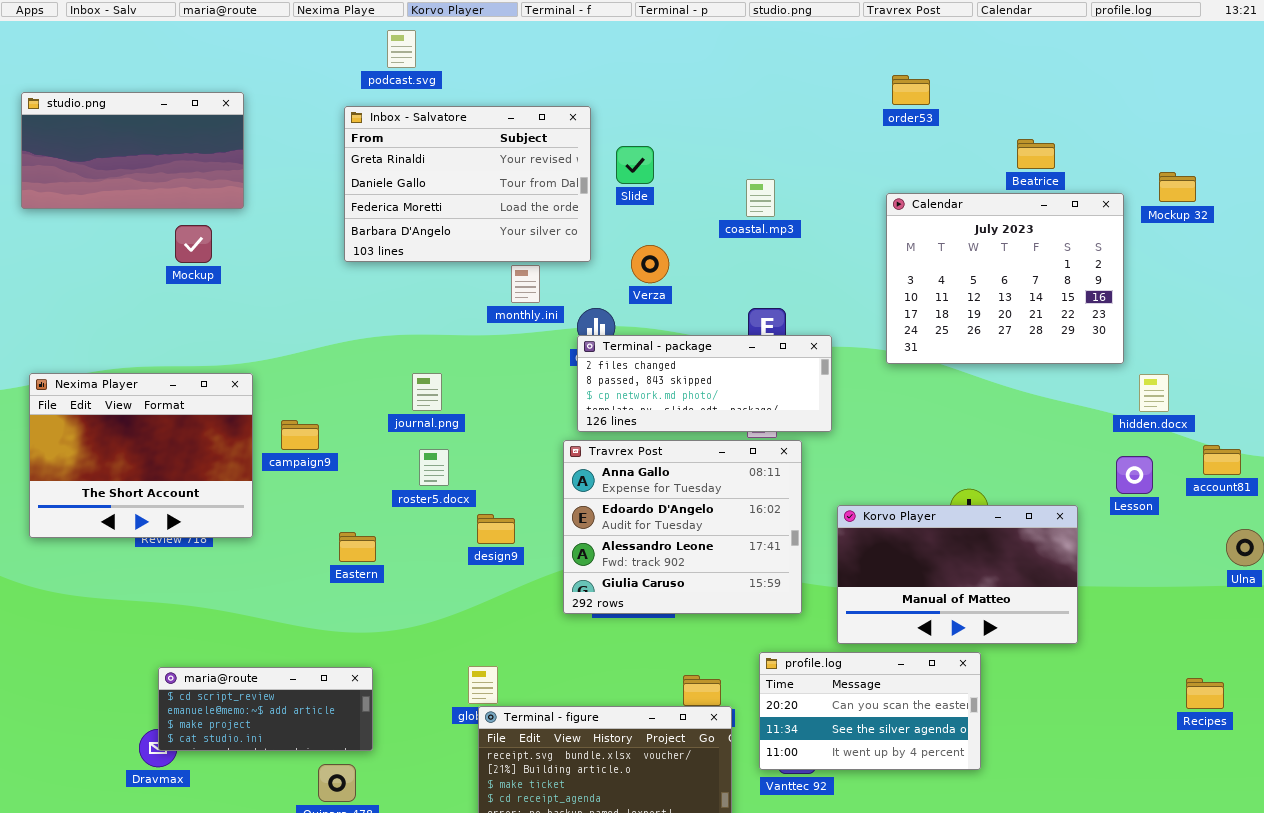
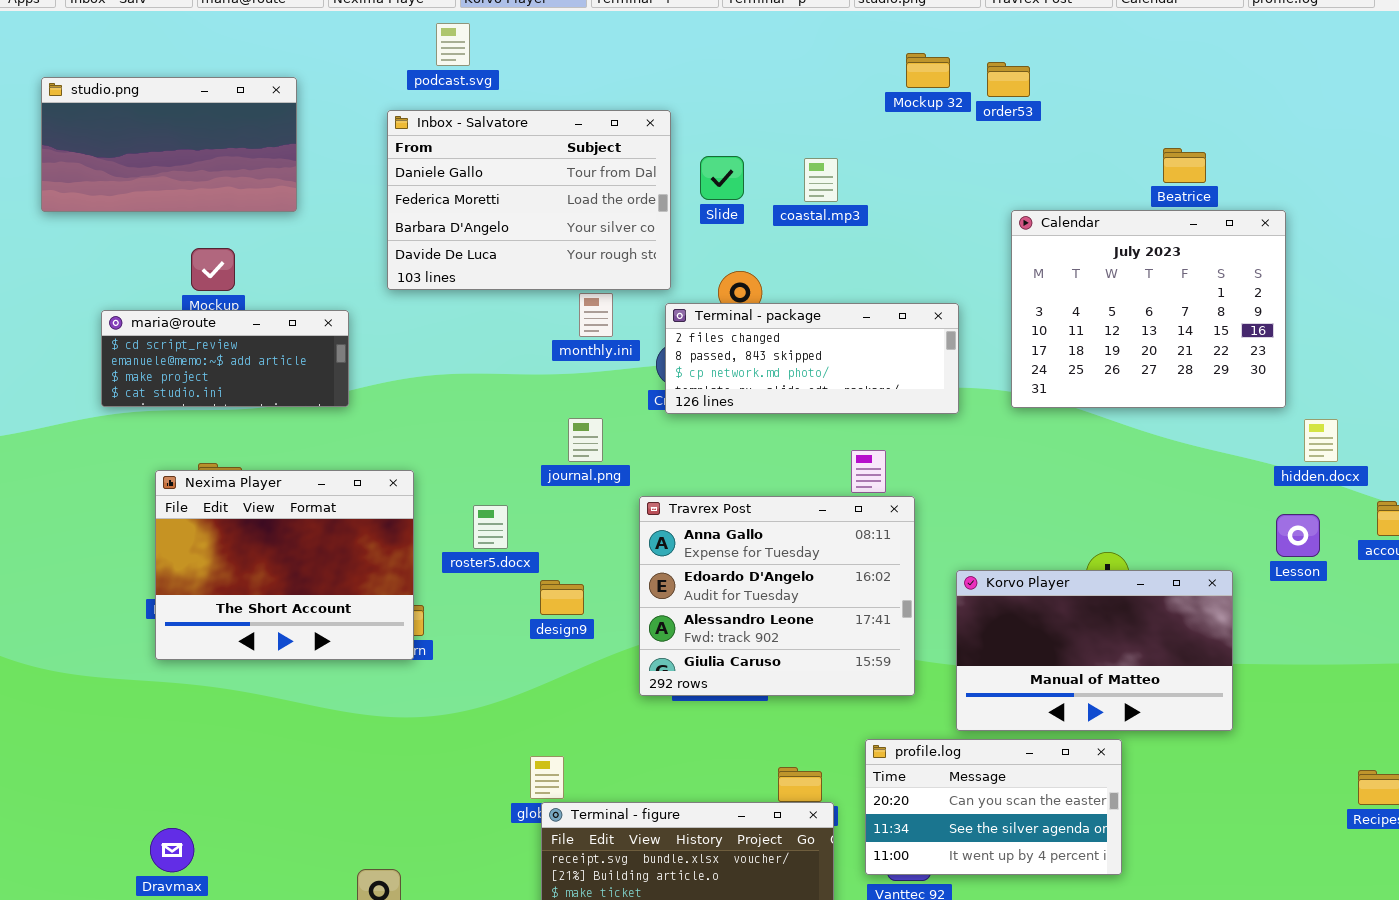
order53: [892,75,930,105] -> [987,62,1030,97], moved
studio.png: [21,92,244,209] -> [41,77,297,212], moved
Inbox - Salvatore: [344,106,591,262] -> [387,110,671,290], scrolled down 1 row
Mockup 32: [1159,172,1196,202] -> [906,53,950,88], moved
coastal.mp3: [746,179,775,217] -> [804,158,838,202], moved
Terminal - package: [577,335,832,432] -> [665,303,959,414], moved
Nexima Player: [29,373,253,538] -> [155,470,414,660], moved
journal.png: [412,373,442,411] -> [568,418,603,462], moved
maria@route: [158,667,373,751] -> [101,310,349,407], moved

